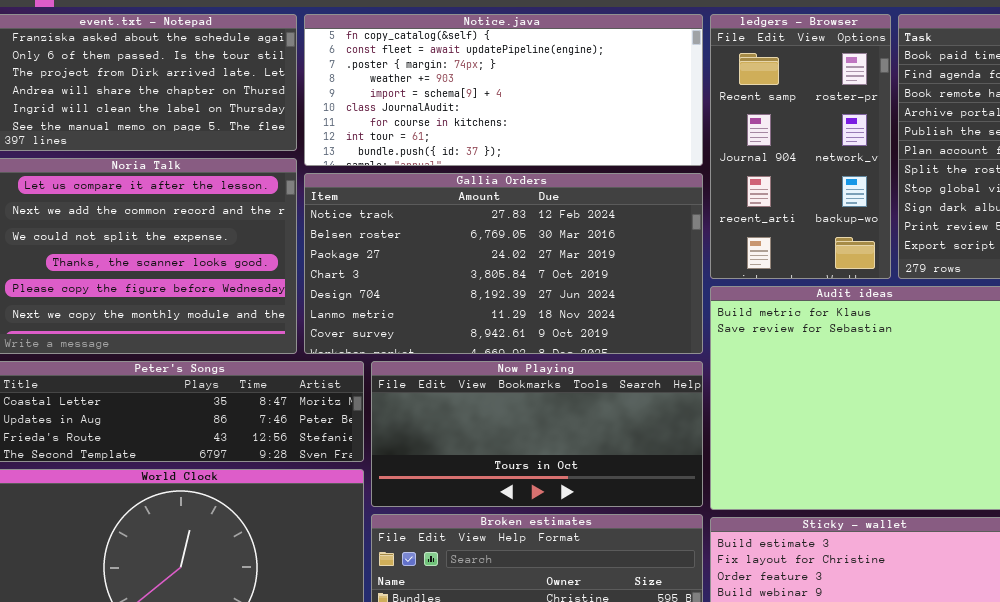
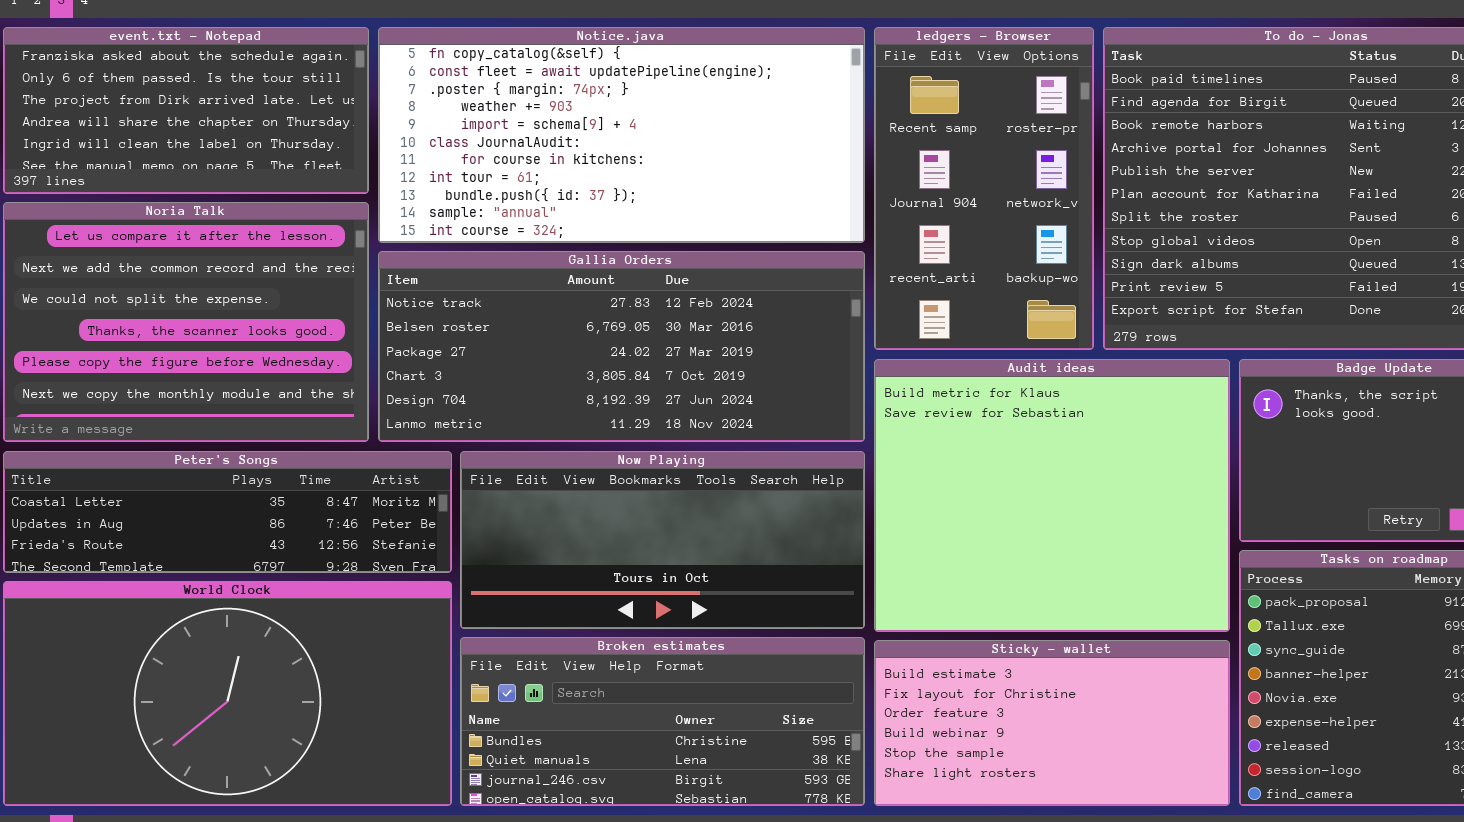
Notice.java: [304,14,703,166] -> [378,27,865,243], resized
Gallia Orders: [304,173,703,354] -> [378,251,865,442], resized

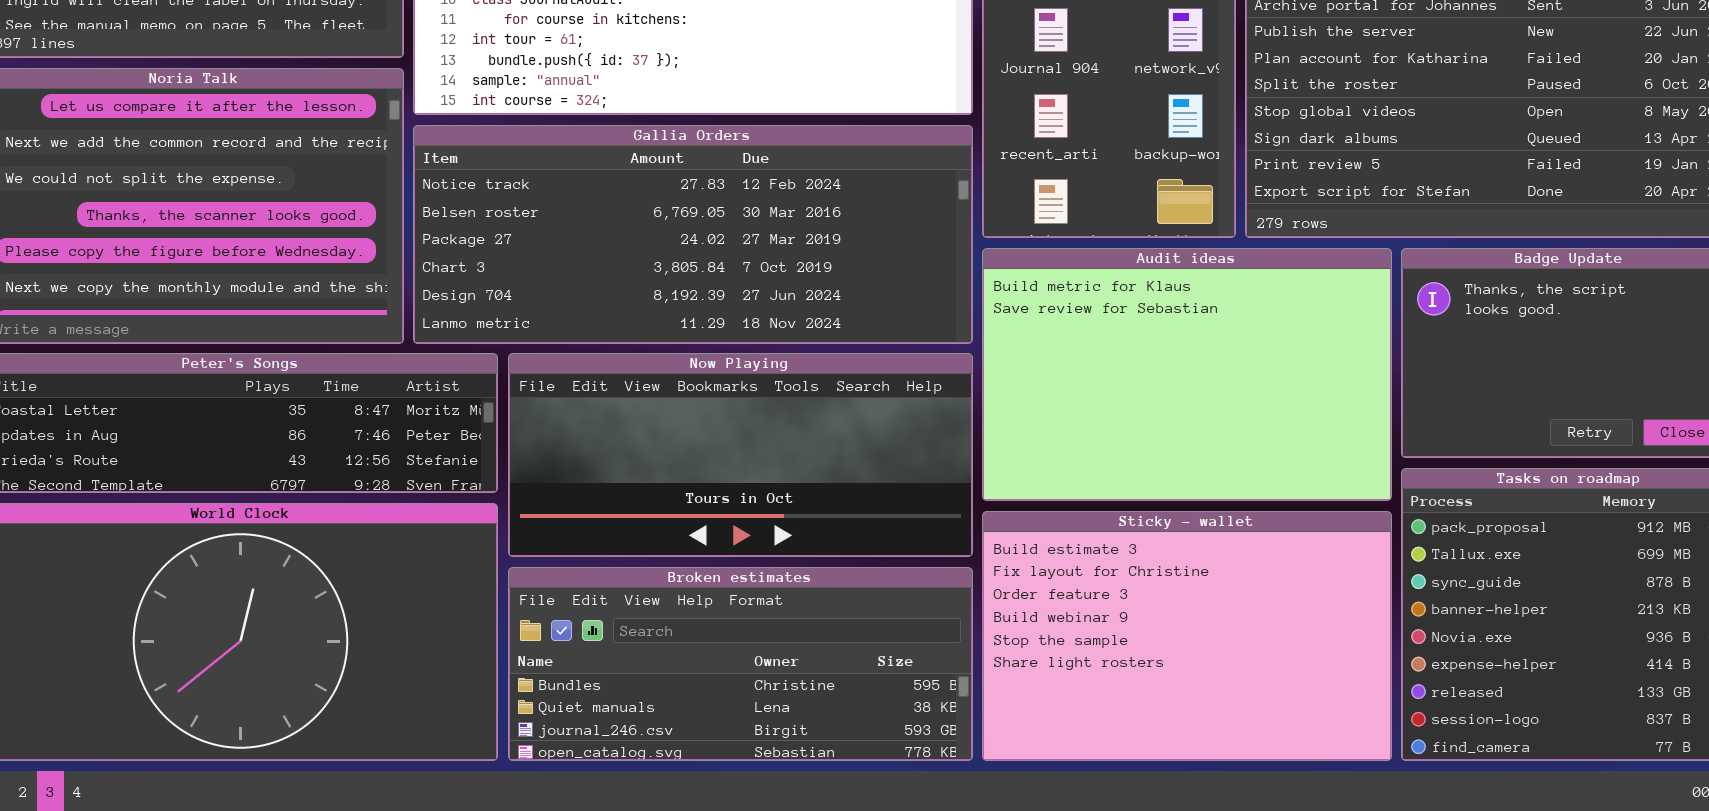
Audit ideas: [874,359,1230,632] -> [982,248,1392,501], resized
Sticky - wallet: [874,640,1230,806] -> [982,511,1392,761], resized

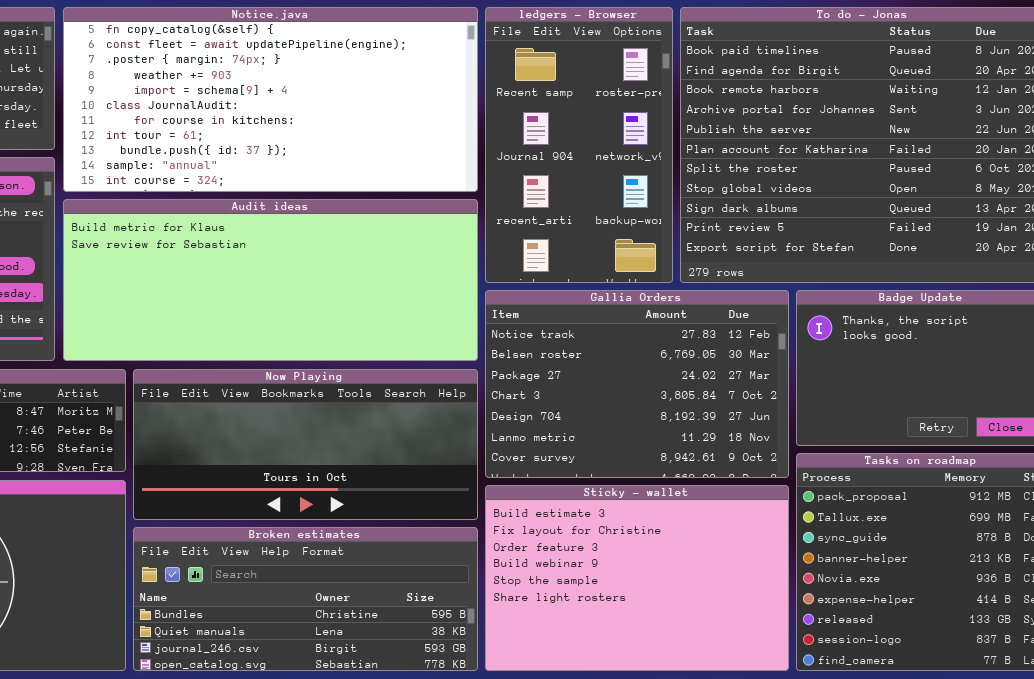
Gallia Orders: [413,125,973,344] -> [485,290,789,478], moved, resized
Audit ideas: [982,248,1392,501] -> [63,199,478,361], moved, resized

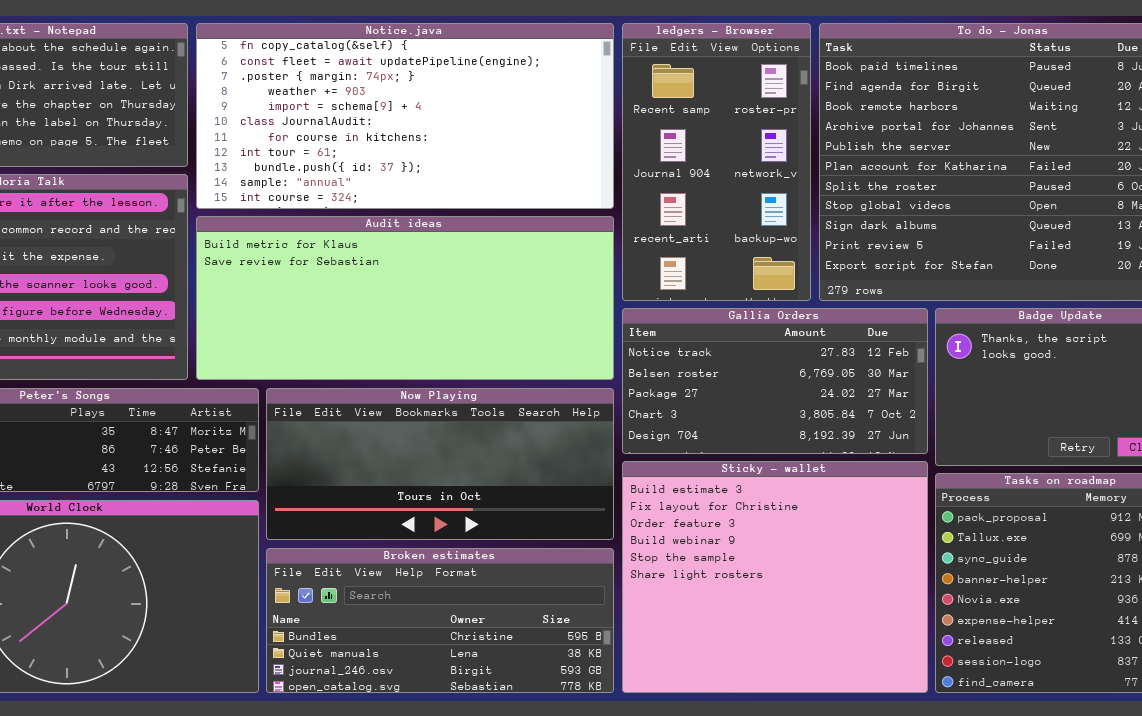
Gallia Orders: [485,290,789,478] -> [622,308,928,454], resized
Sticky - wallet: [485,485,789,671] -> [622,461,928,693], resized

